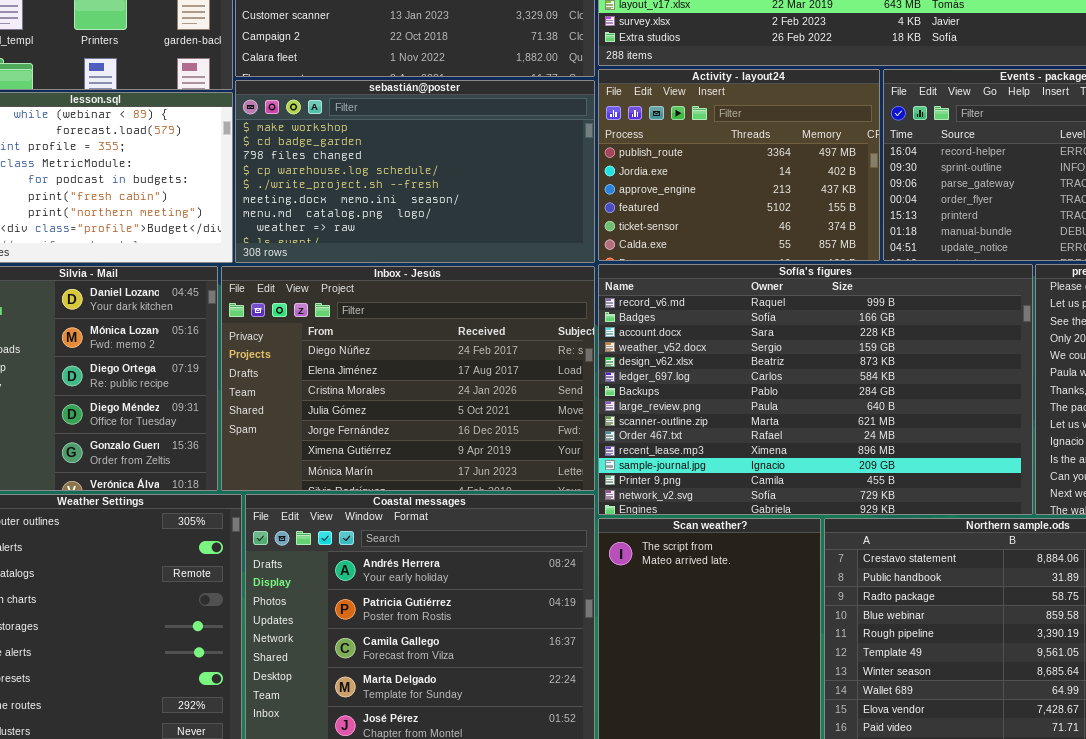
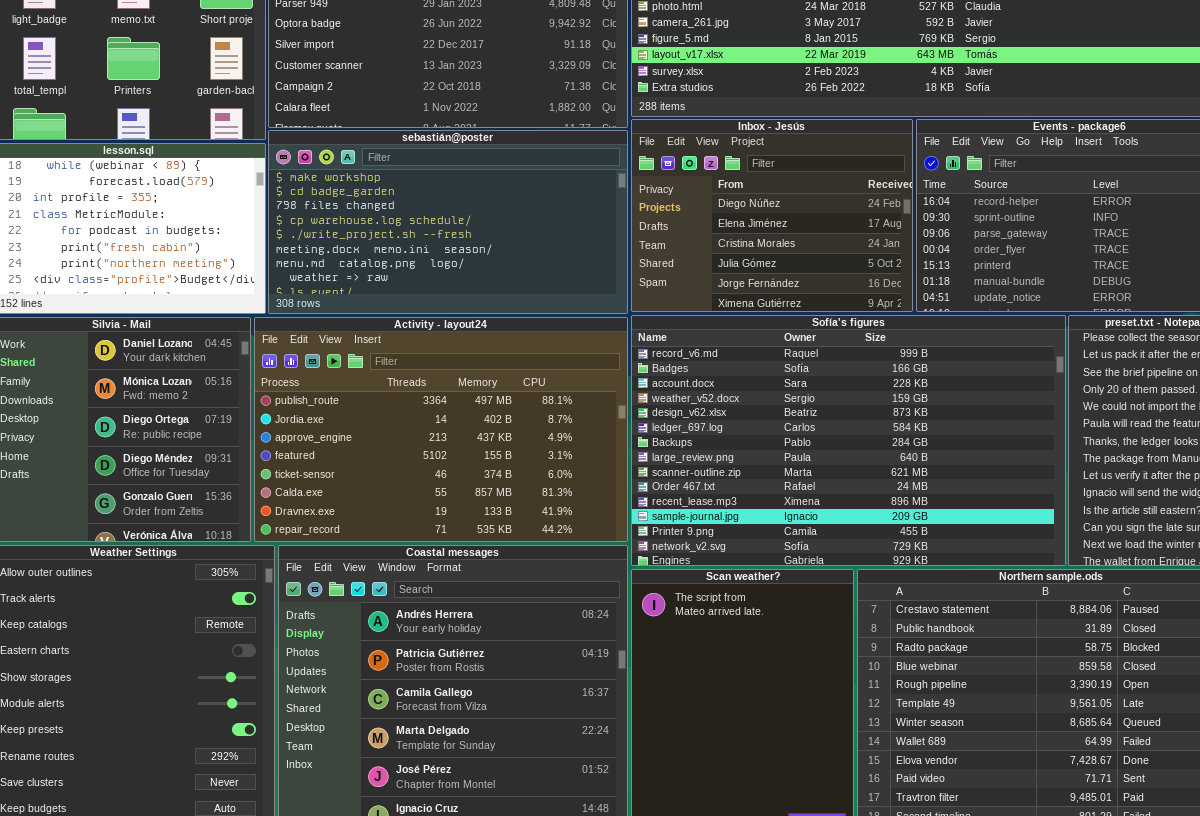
Activity - layout24: [598,69,880,261] -> [254,317,628,542], moved, resized
Inbox - Jesús: [221,266,595,491] -> [631,119,913,312], moved, resized

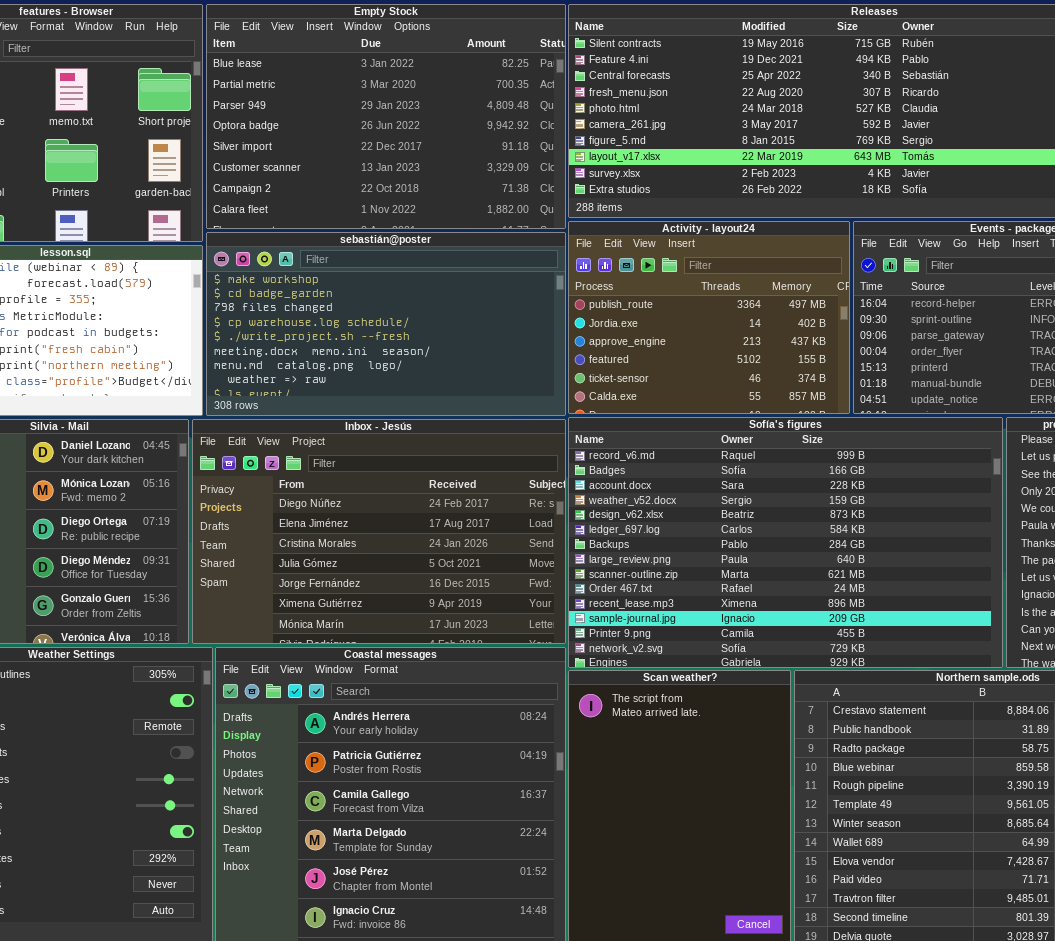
Inbox - Jesús: [631,119,913,312] -> [192,419,566,644], moved, resized
Activity - layout24: [254,317,628,542] -> [568,221,850,414], moved, resized

